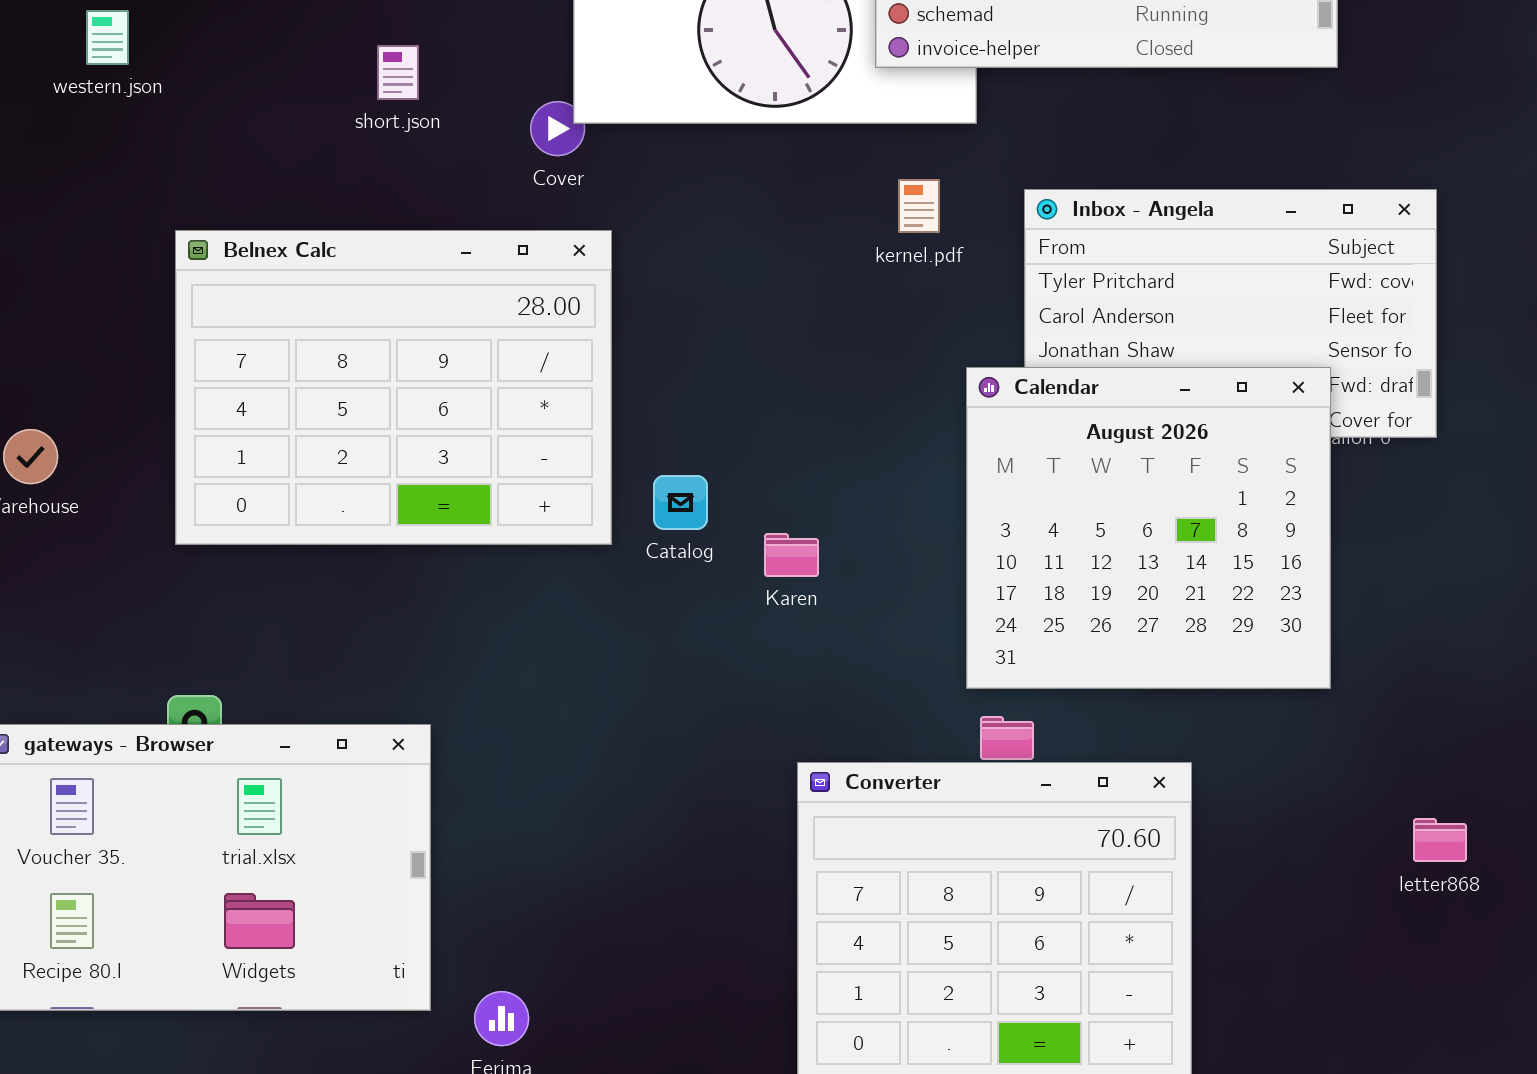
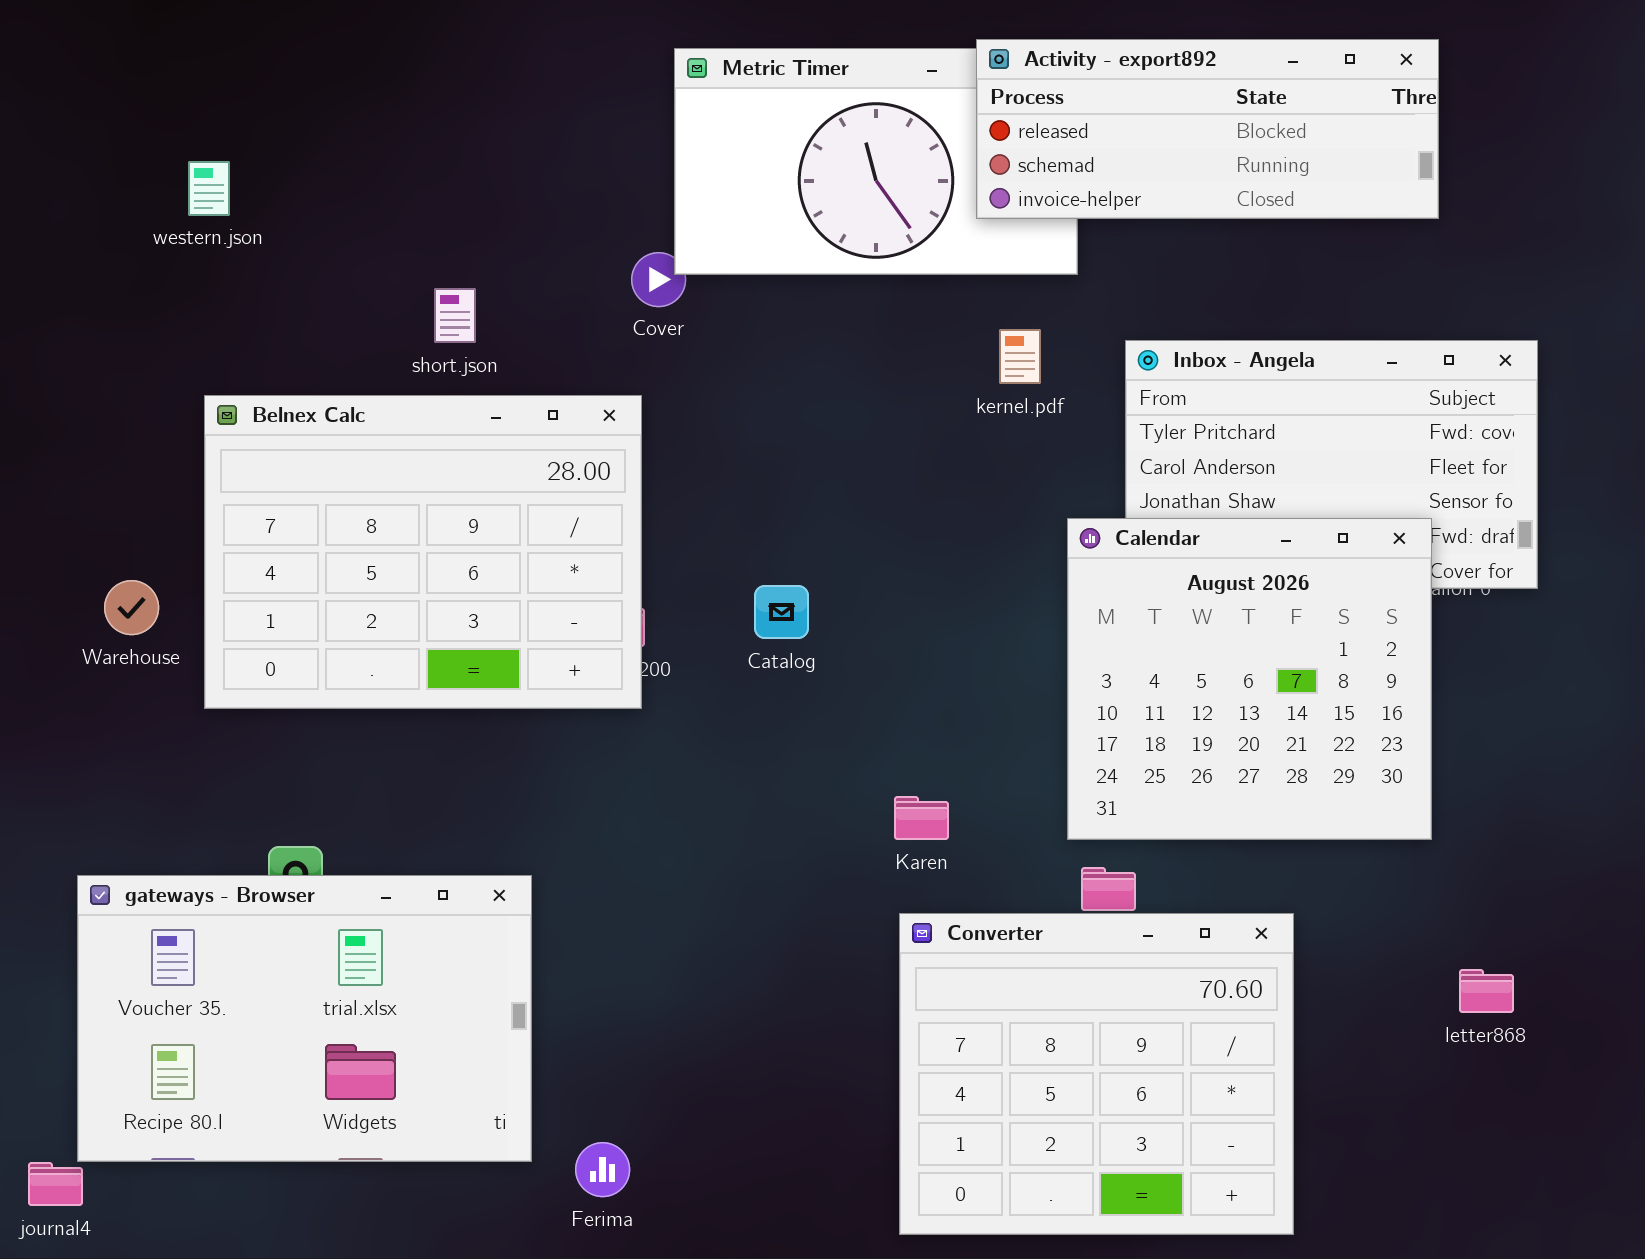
short.json: [377,45,419,100] -> [434,288,476,343], moved
Belnex Calc: [175,230,612,545] -> [204,395,642,709], moved
Catalog: [653,475,708,530] -> [754,585,809,639], moved
Karen: [764,533,819,577] -> [894,796,949,840], moved
letter868: [1413,818,1467,862] -> [1459,969,1514,1013], moved

